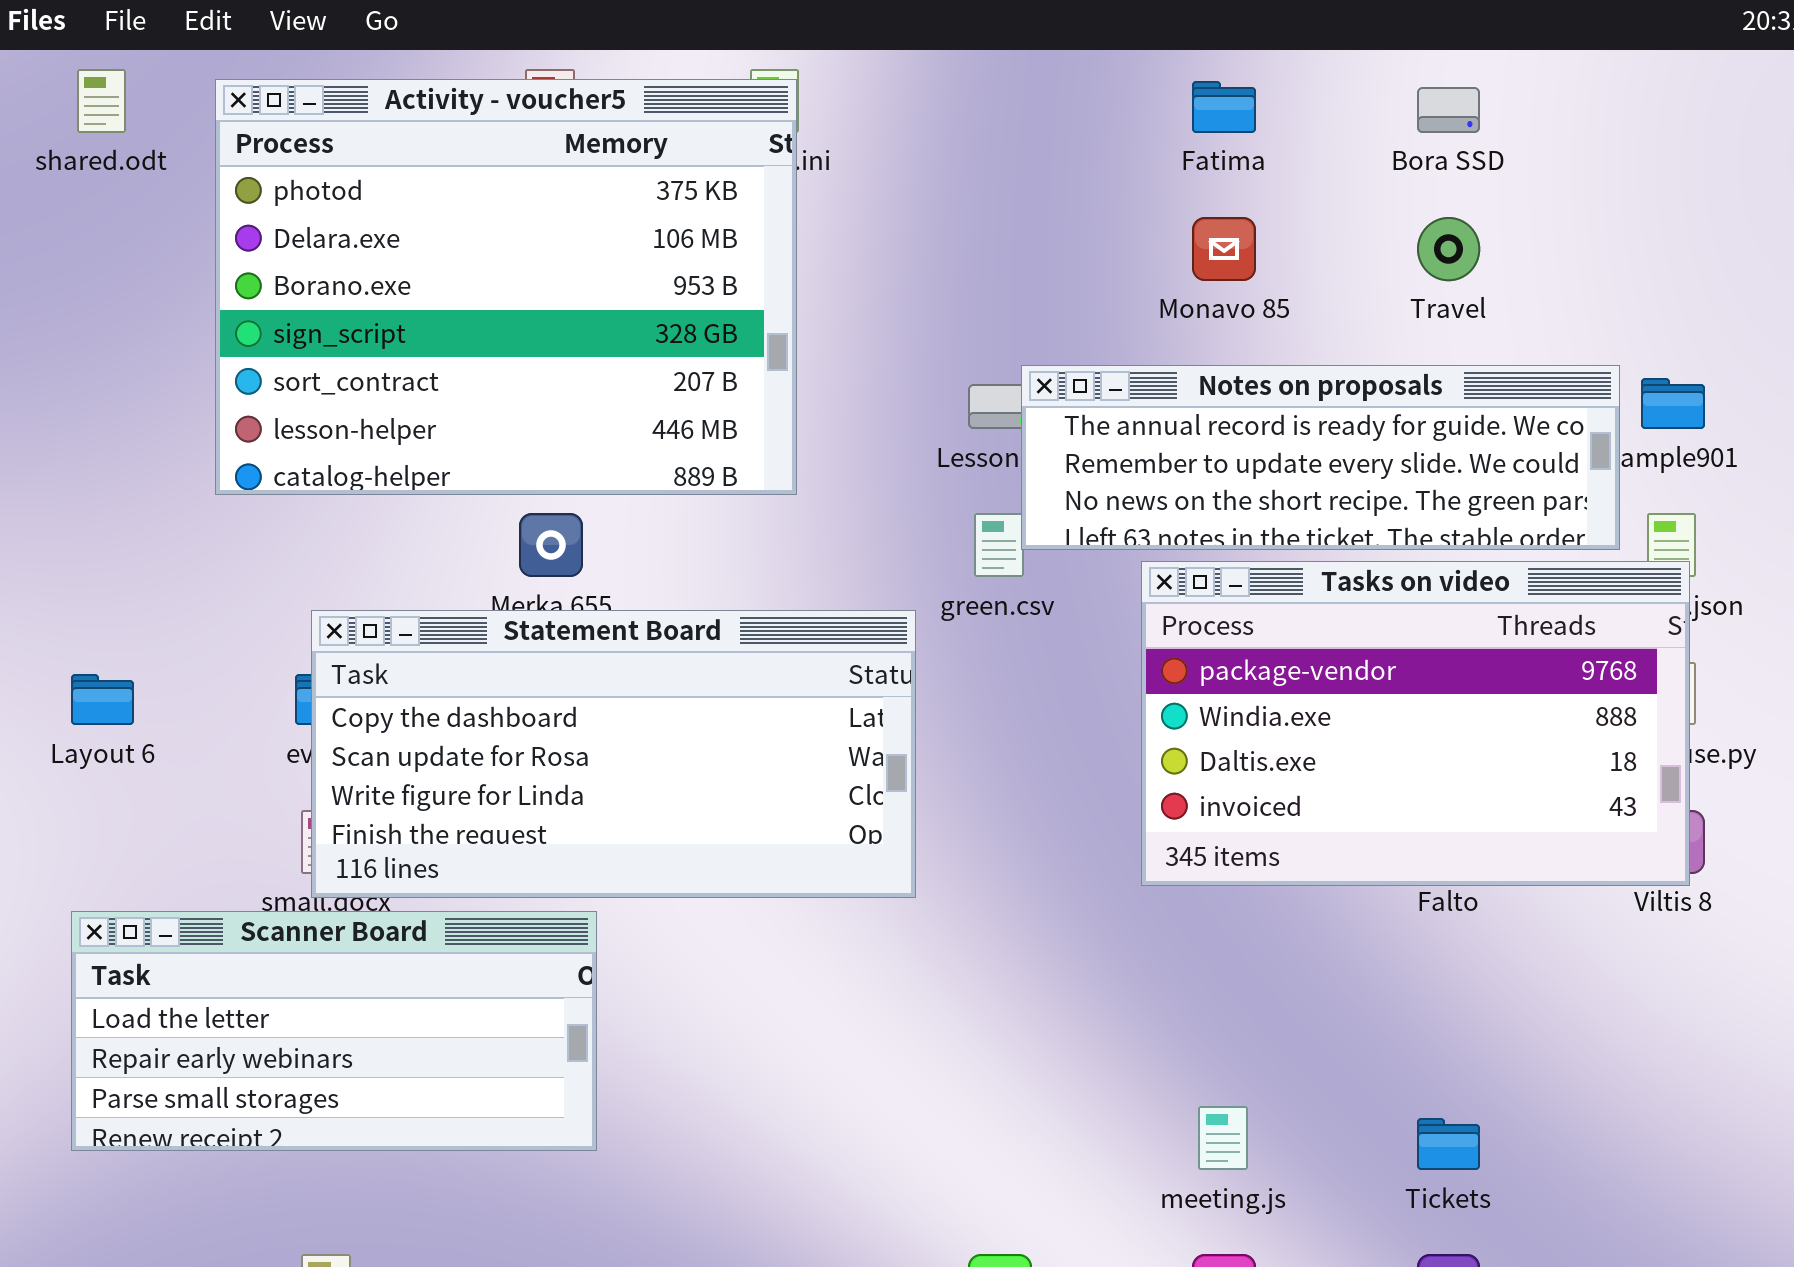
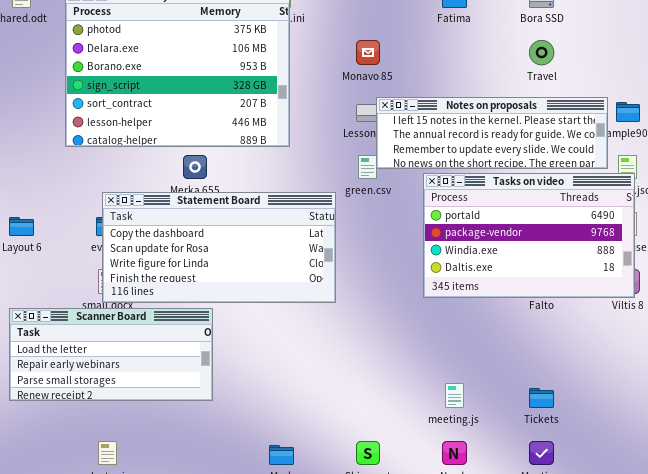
Monavo 85: [1192,217,1256,281] -> [356,40,380,65], moved
Notes on proposals: [1021,365,1620,550] -> [376,97,608,169], scrolled up 1 row
Tasks on video: [1141,561,1690,886] -> [423,173,635,298], scrolled up 1 row

